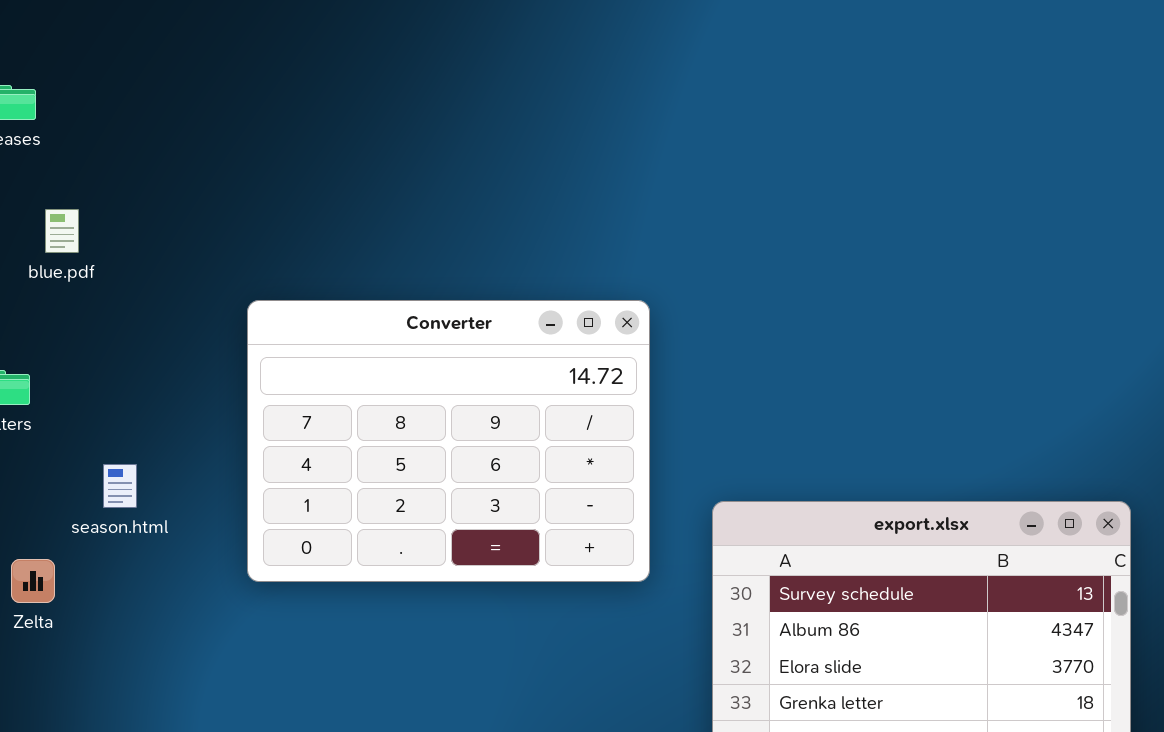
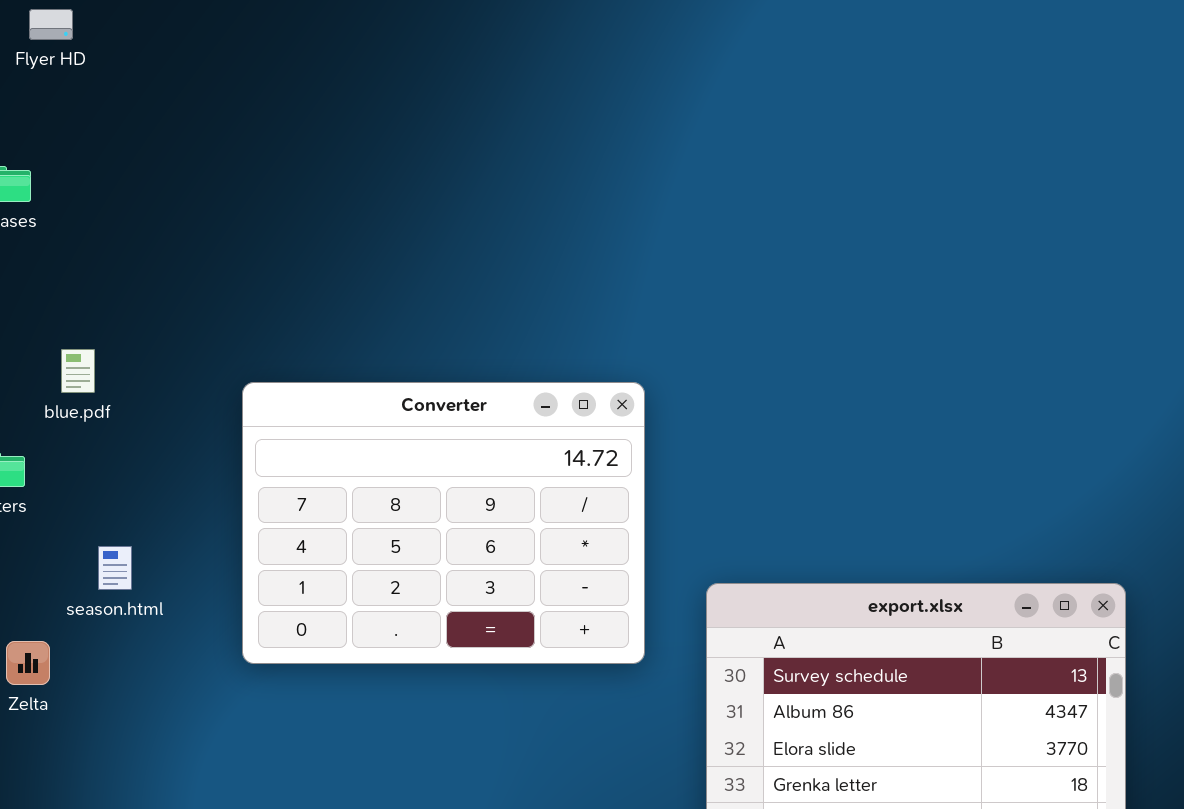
blue.pdf: [45,209,79,253] -> [61,349,95,393], moved

